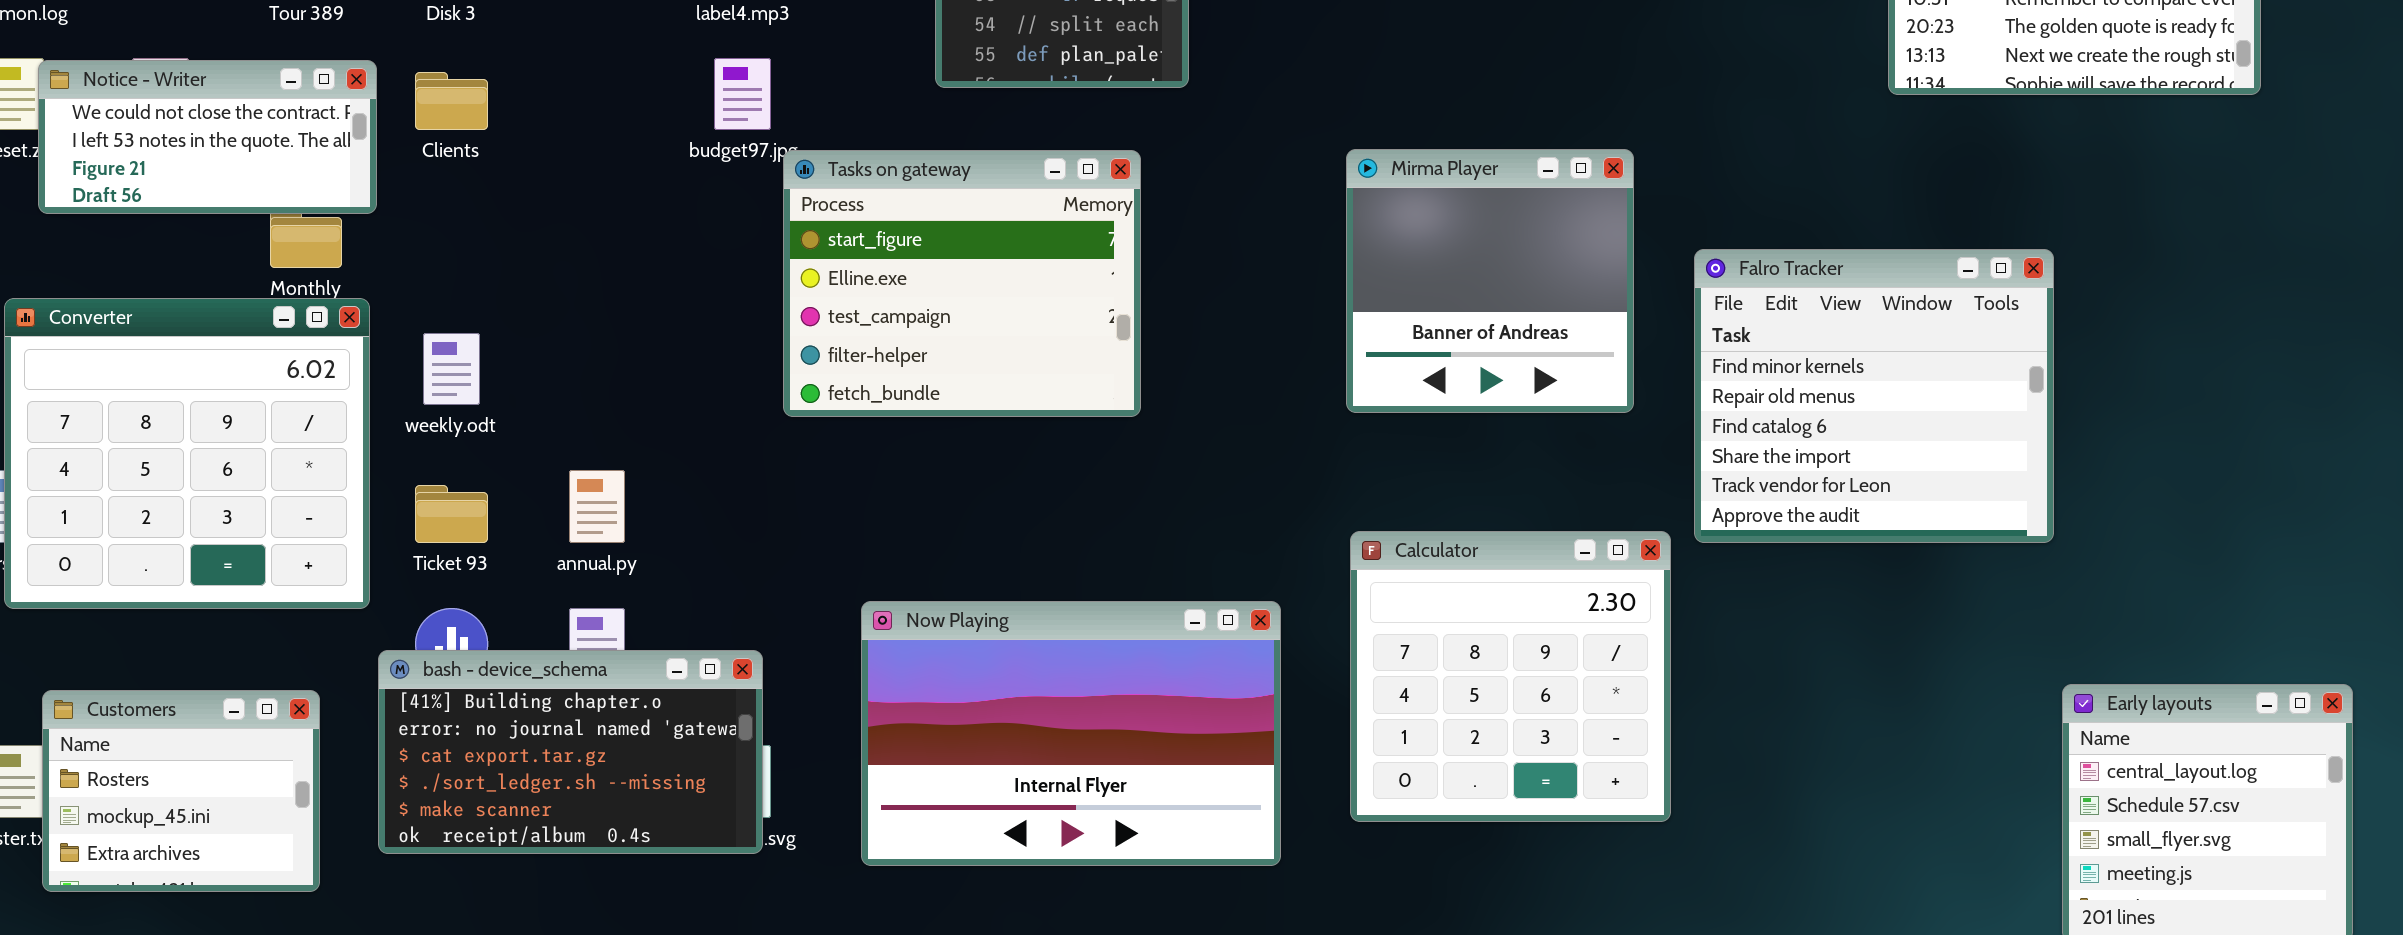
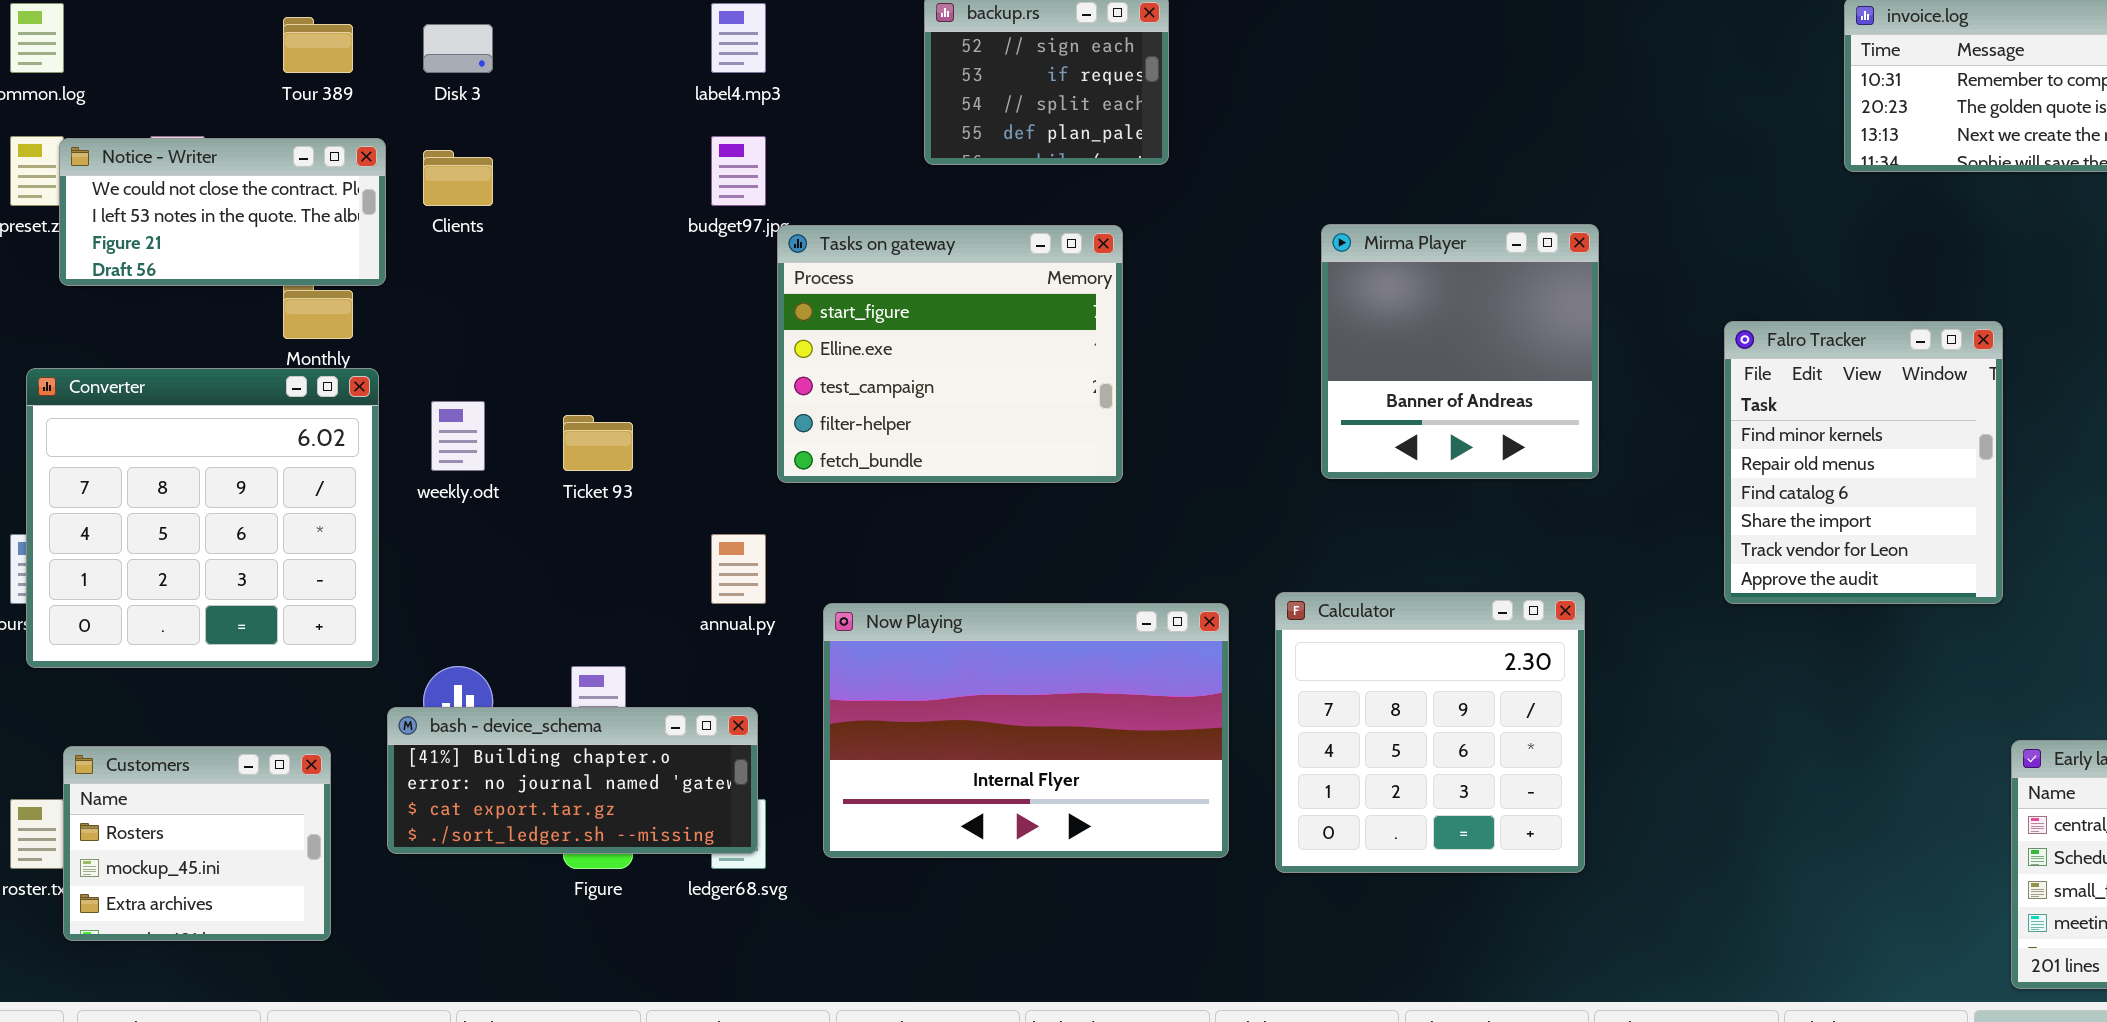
Falro Tracker: [1694,249,2054,543] -> [1724,321,2003,604], resized
annual.py: [569,470,625,543] -> [711,534,766,604], moved
Ticket 93: [415,485,488,543] -> [563,415,633,471], moved
Calculator: [1350,531,1671,822] -> [1275,592,1585,873], moved
Now Playing: [861,601,1281,866] -> [823,603,1229,858], moved
bash - device_schema: [378,650,763,854] -> [387,707,758,854], resized

